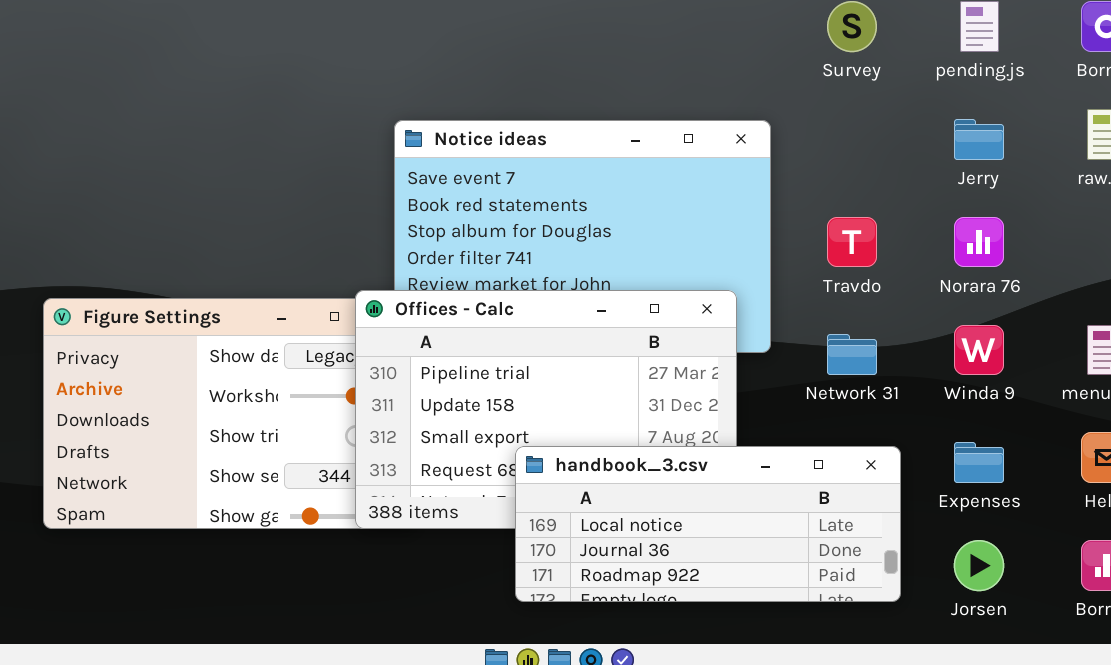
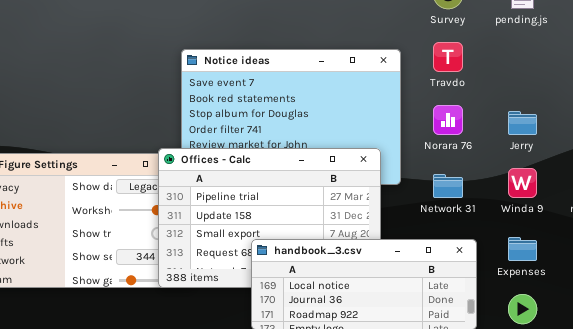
Jerry: [954,119,1004,160] -> [508,111,537,135], moved
Travdo: [827,217,877,267] -> [433,42,463,72], moved
Norara 76: [954,217,1004,267] -> [433,105,463,135], moved

